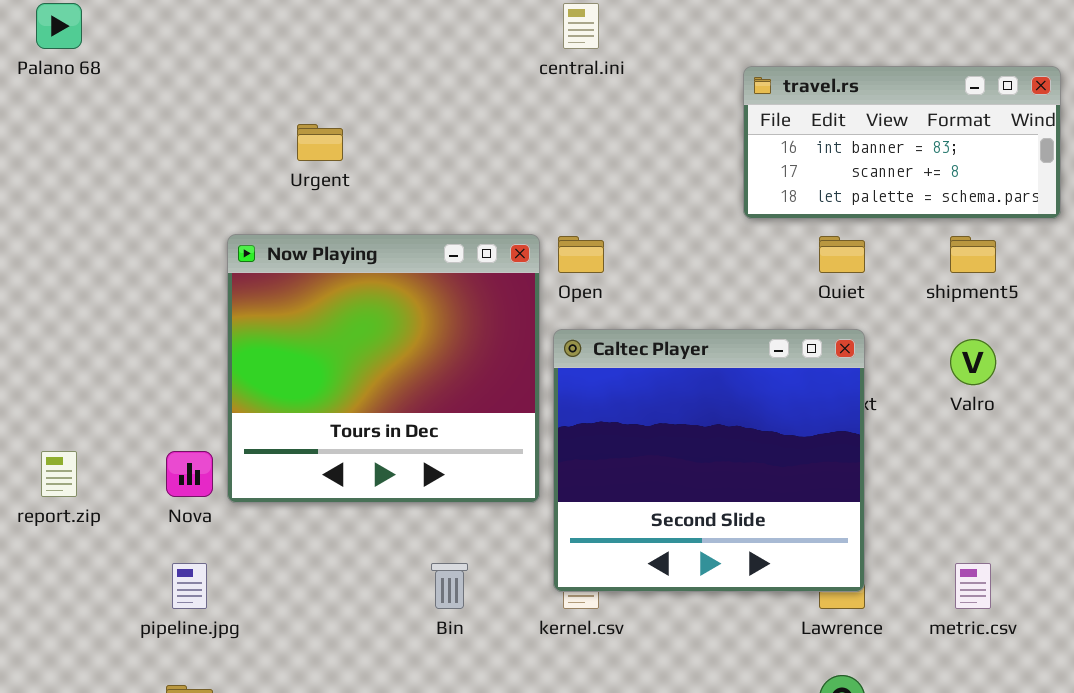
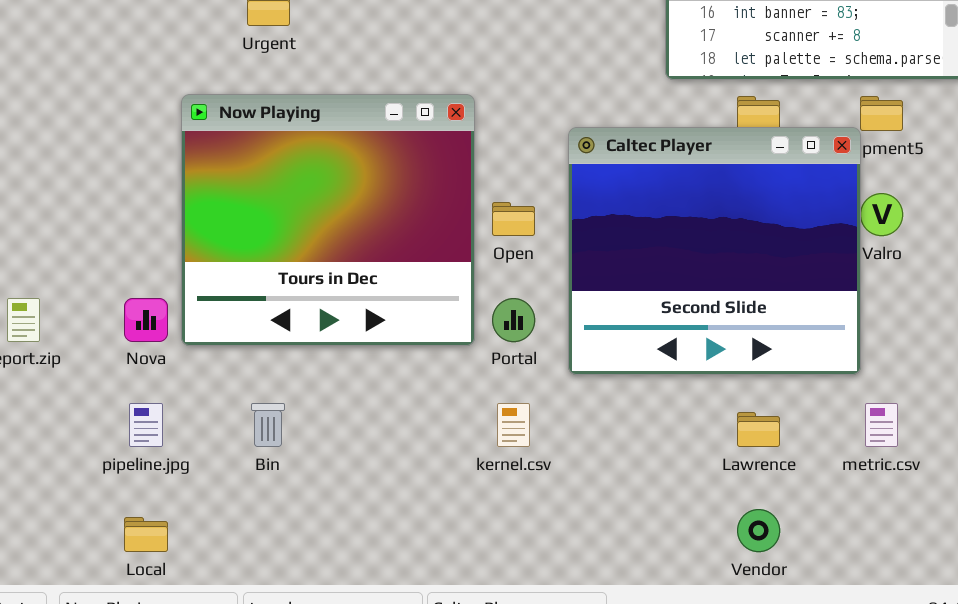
Open: [558,236,604,273] -> [492,202,535,236], moved
Caltec Player: [553,329,865,592] -> [568,127,861,375], moved
Bin: [431,563,468,609] -> [251,403,285,447], moved

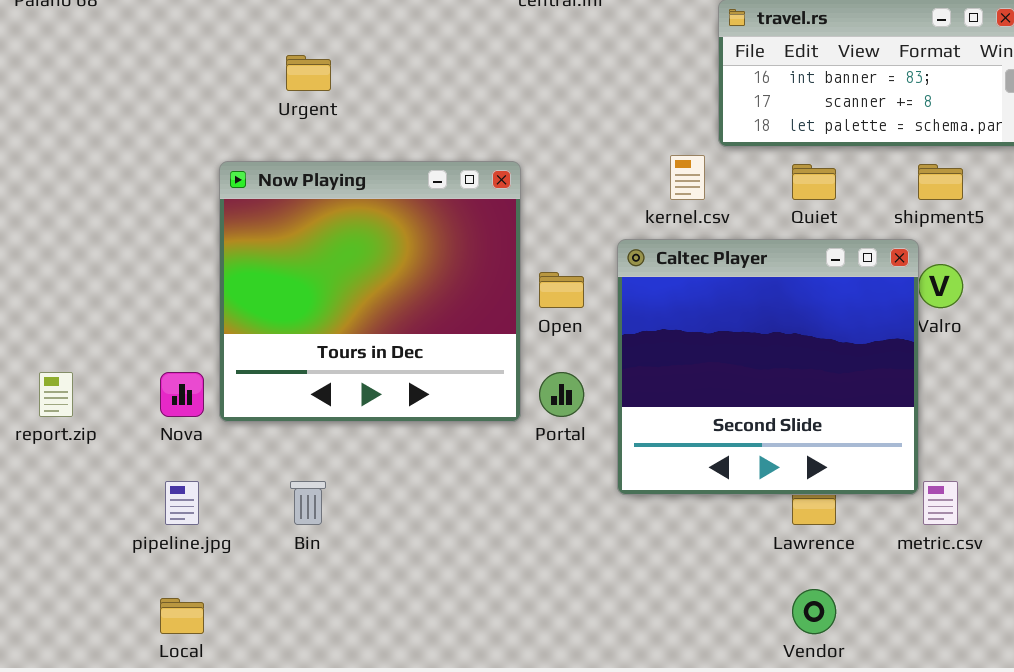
Caltec Player: [568,127,861,375] -> [617,239,919,495], moved
kernel.csv: [497,403,530,447] -> [670,155,705,200], moved

